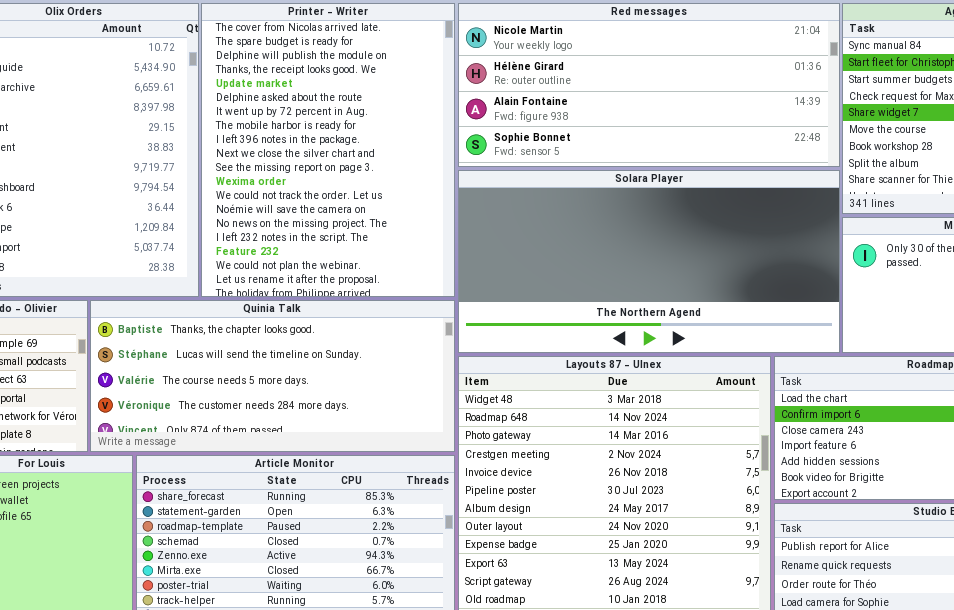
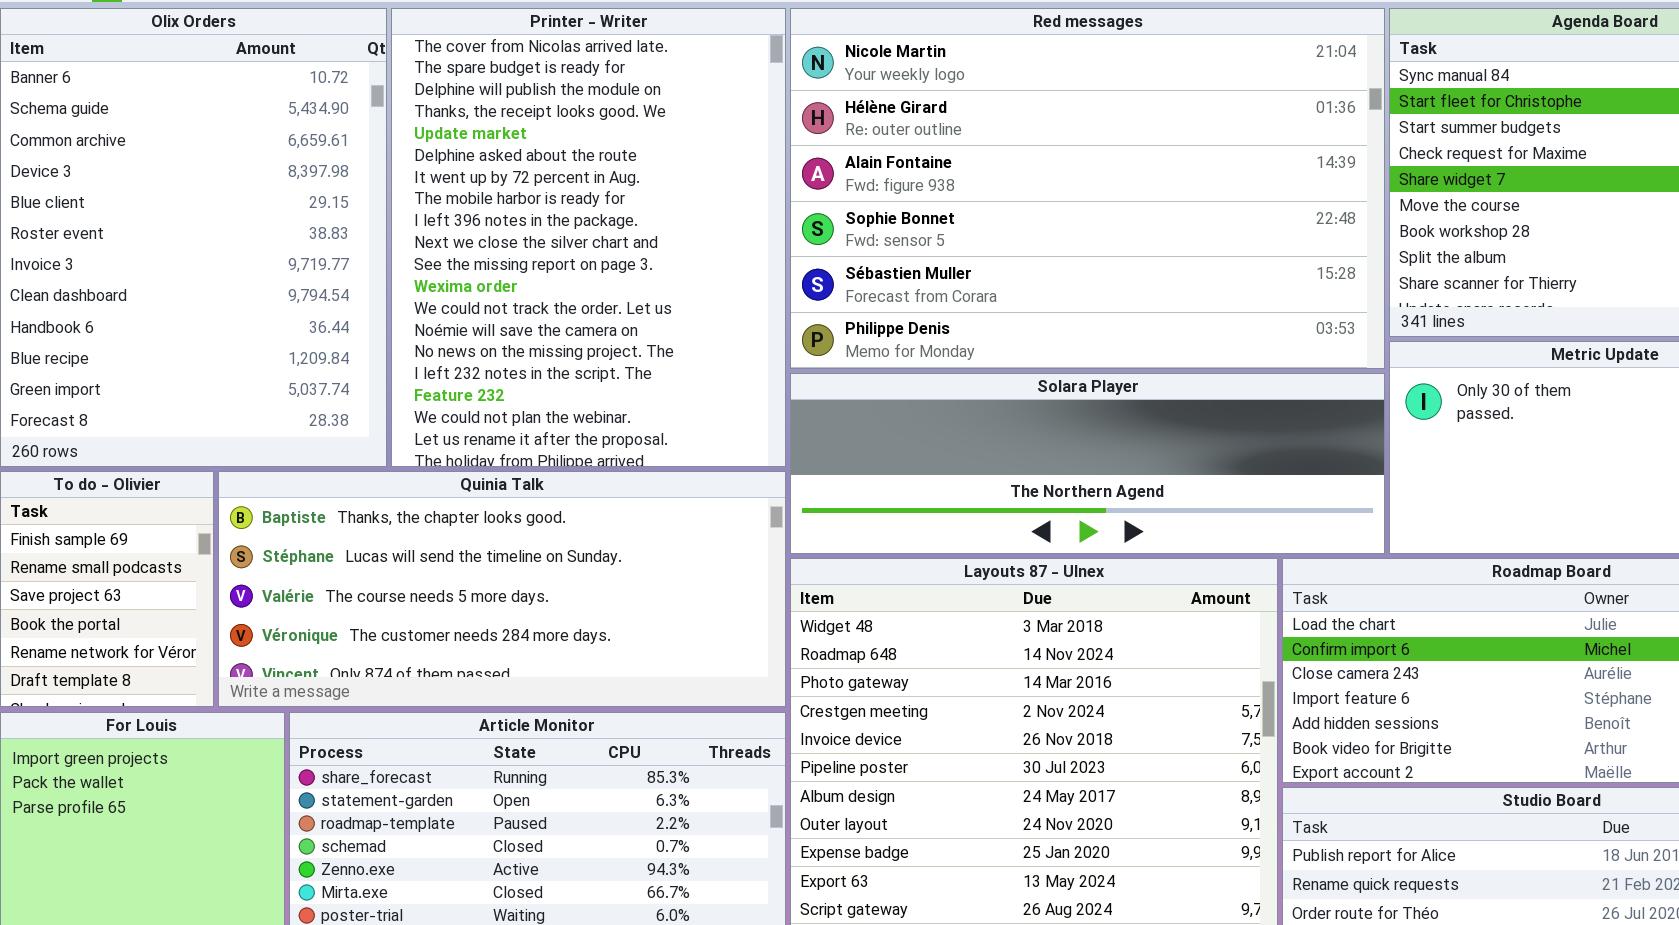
Red messages: [458,3,840,167] -> [790,8,1385,369], resized
Solara Player: [458,170,840,353] -> [790,373,1385,554], resized

